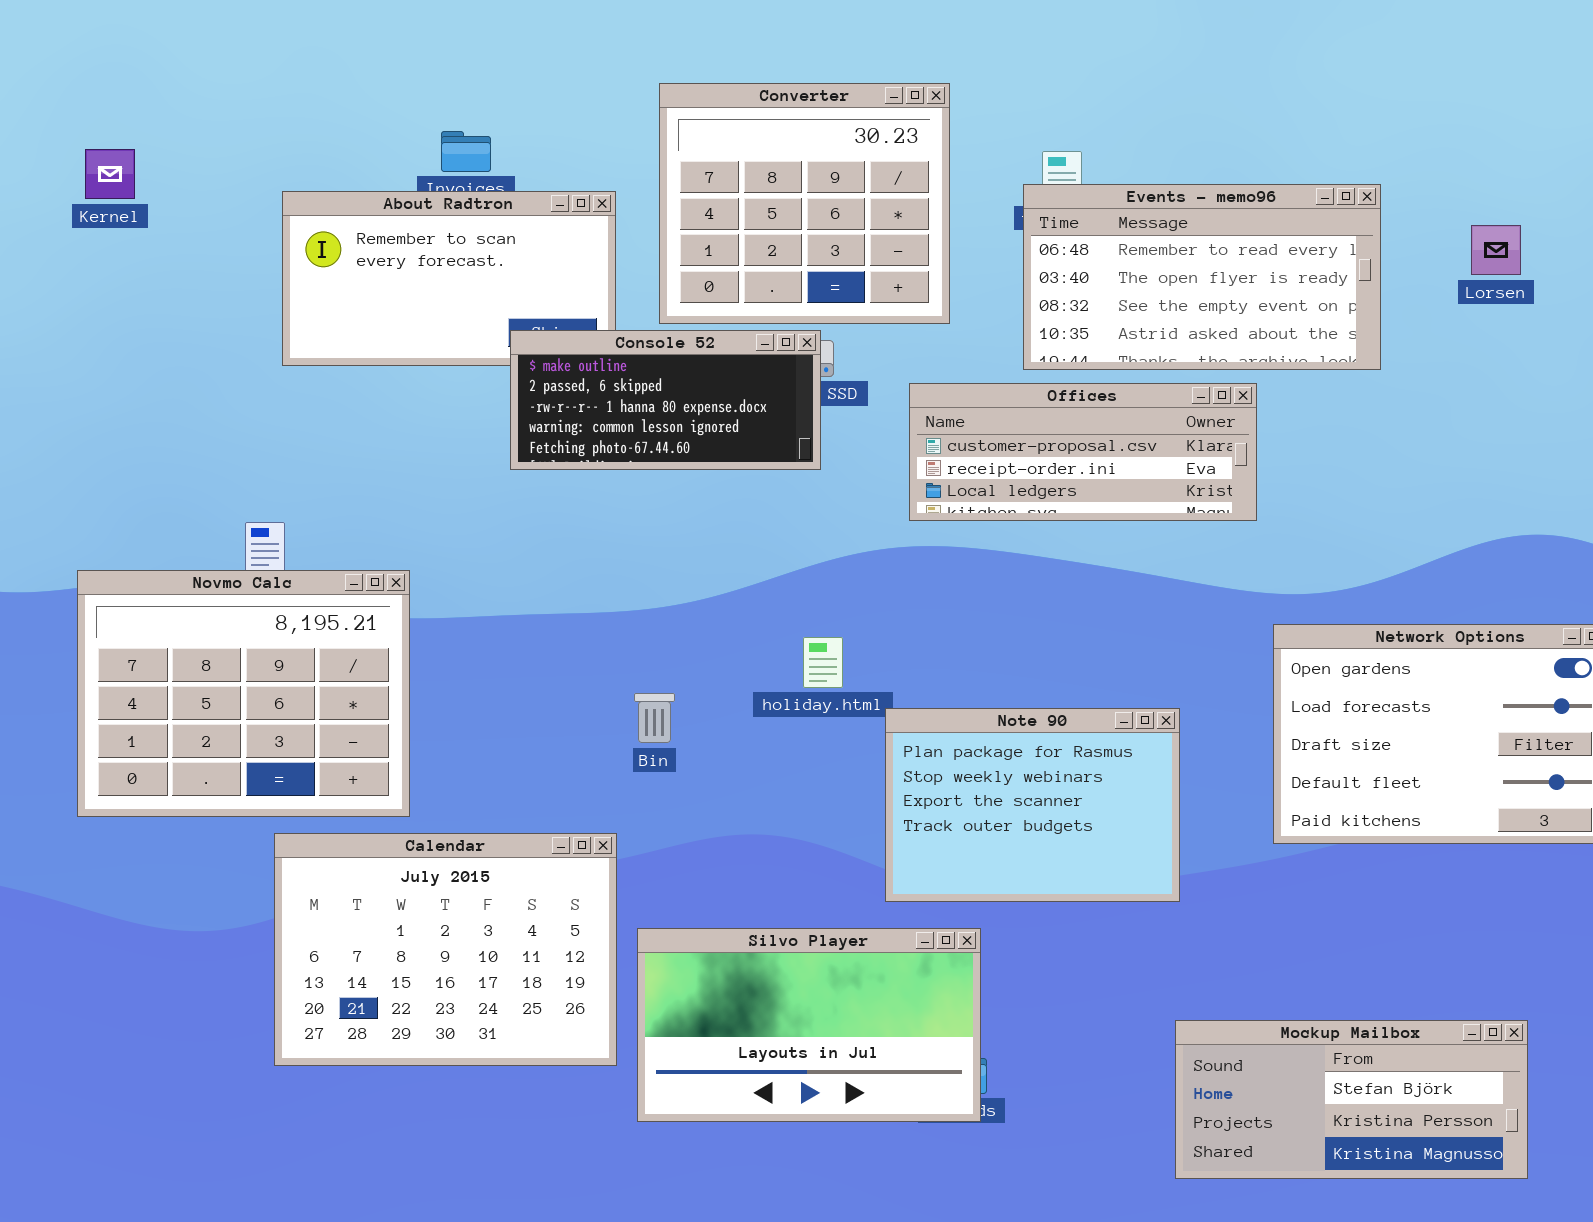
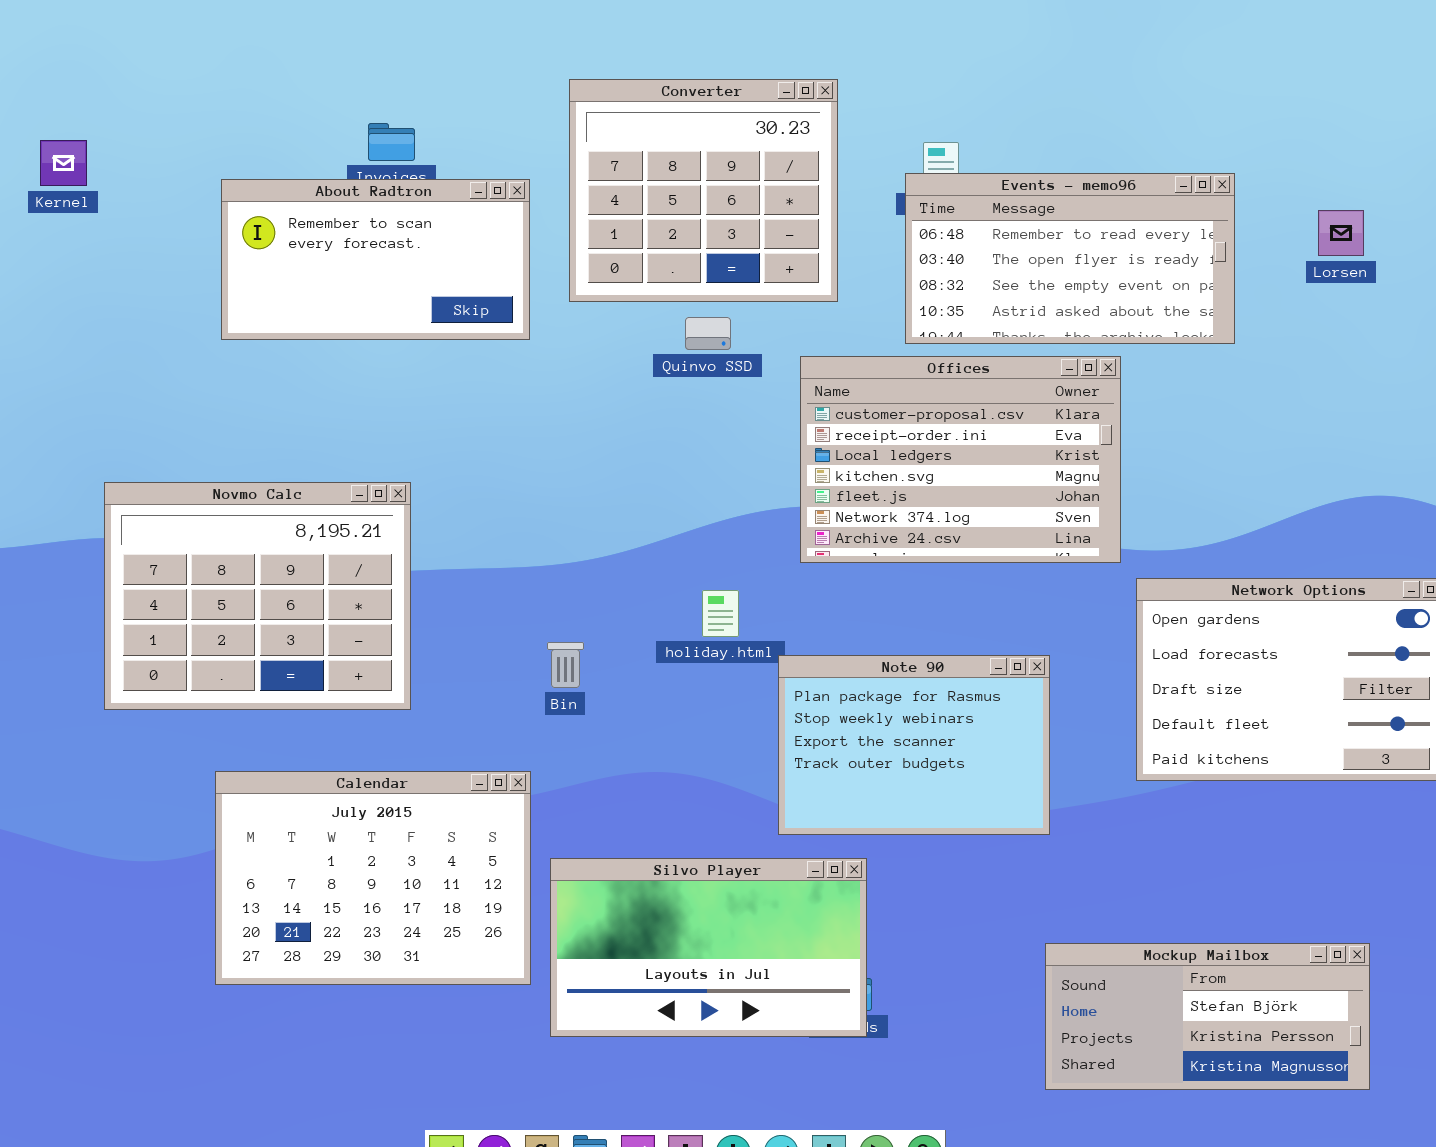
Console 52: [510,330,821,470] -> none, closed
Offices: [909,383,1257,521] -> [800,356,1121,563], resized
Novmo Calc: [77,570,410,817] -> [104,482,411,710], moved

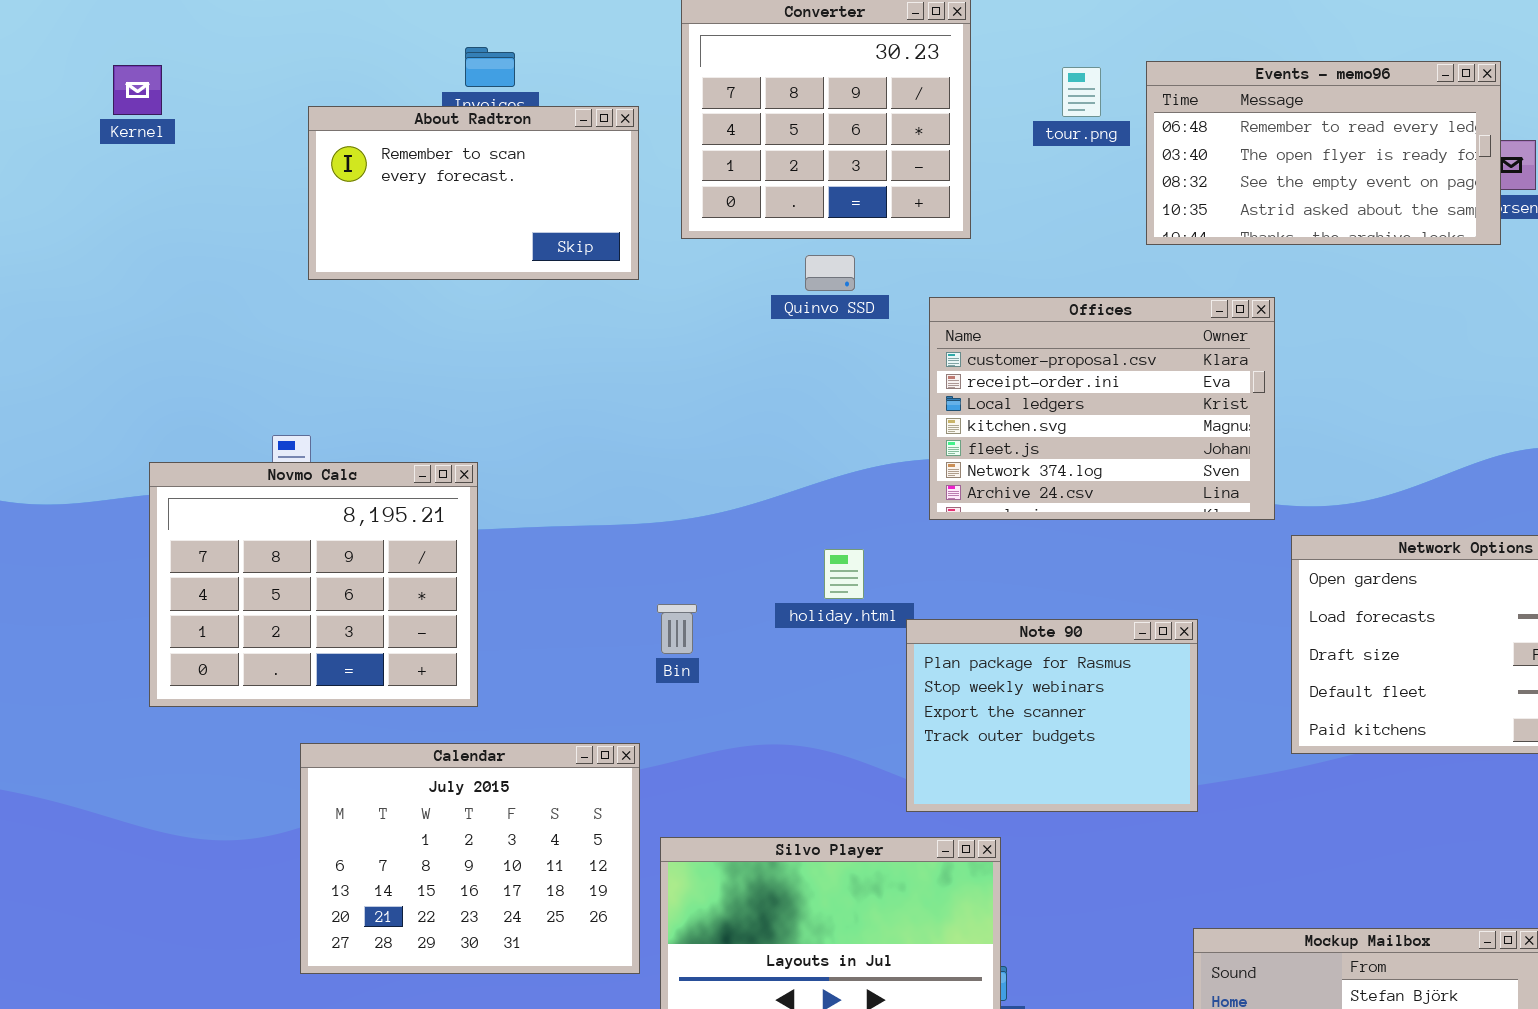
Events - memo96: [905,173,1235,344] -> [1146,61,1501,245], moved
Novmo Calc: [104,482,411,710] -> [149,462,478,707], moved

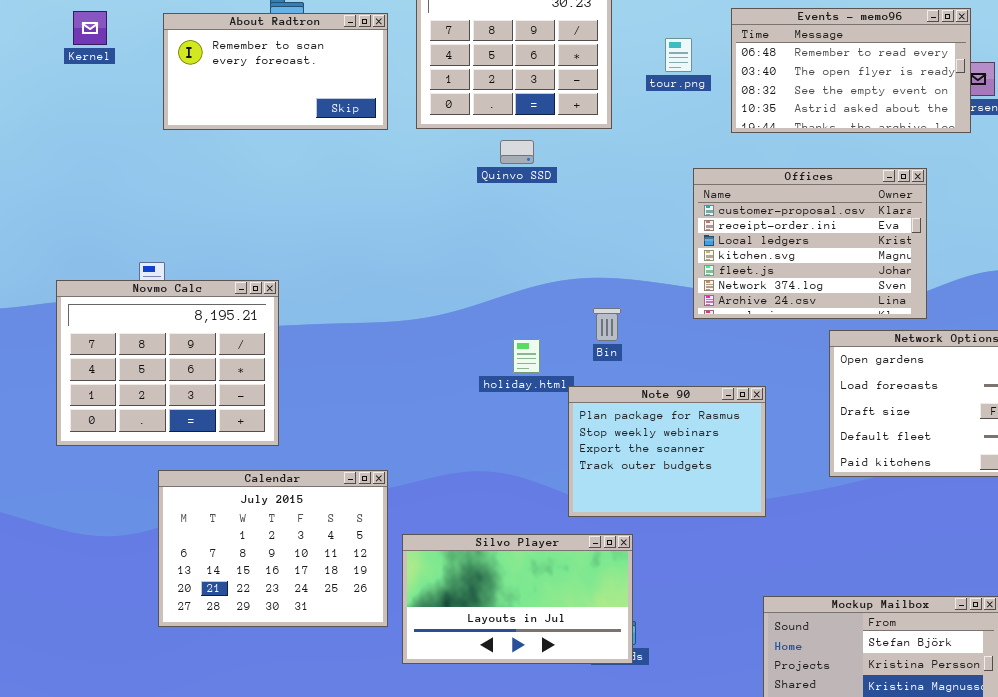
Kernel: [113,65,162,115] -> [73,11,107,45], moved
tour.png: [1062,67,1101,117] -> [665,38,692,72], moved
About Radtron: [308,106,639,280] -> [163,13,388,130], moved
Offices: [929,297,1275,520] -> [693,168,927,319], moved
Bin: [657,604,697,654] -> [593,308,621,341], moved

